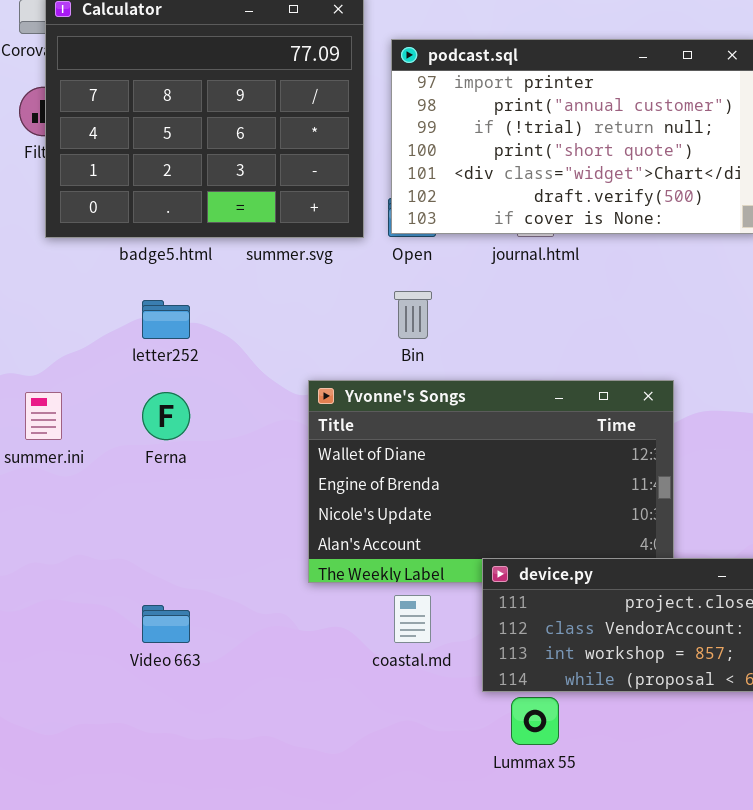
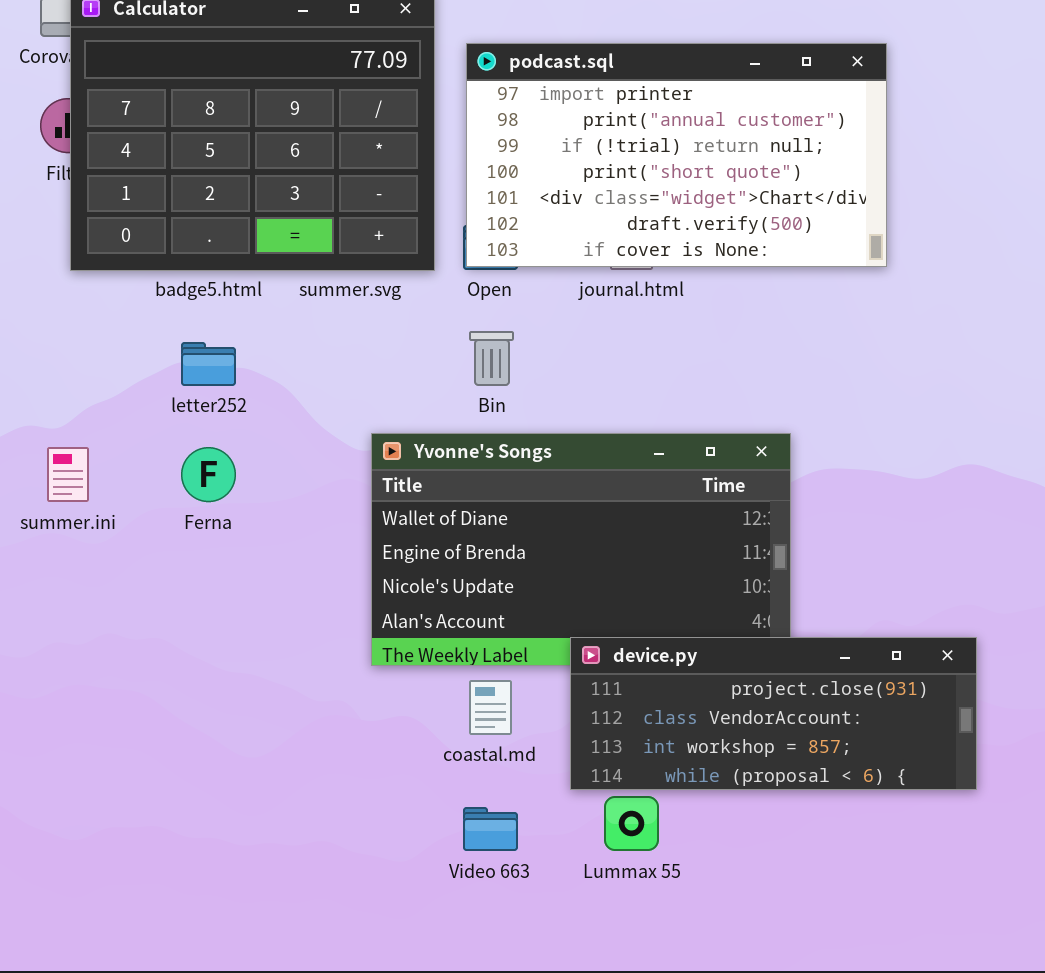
Video 663: [142,605,190,643] -> [463,807,518,851], moved

